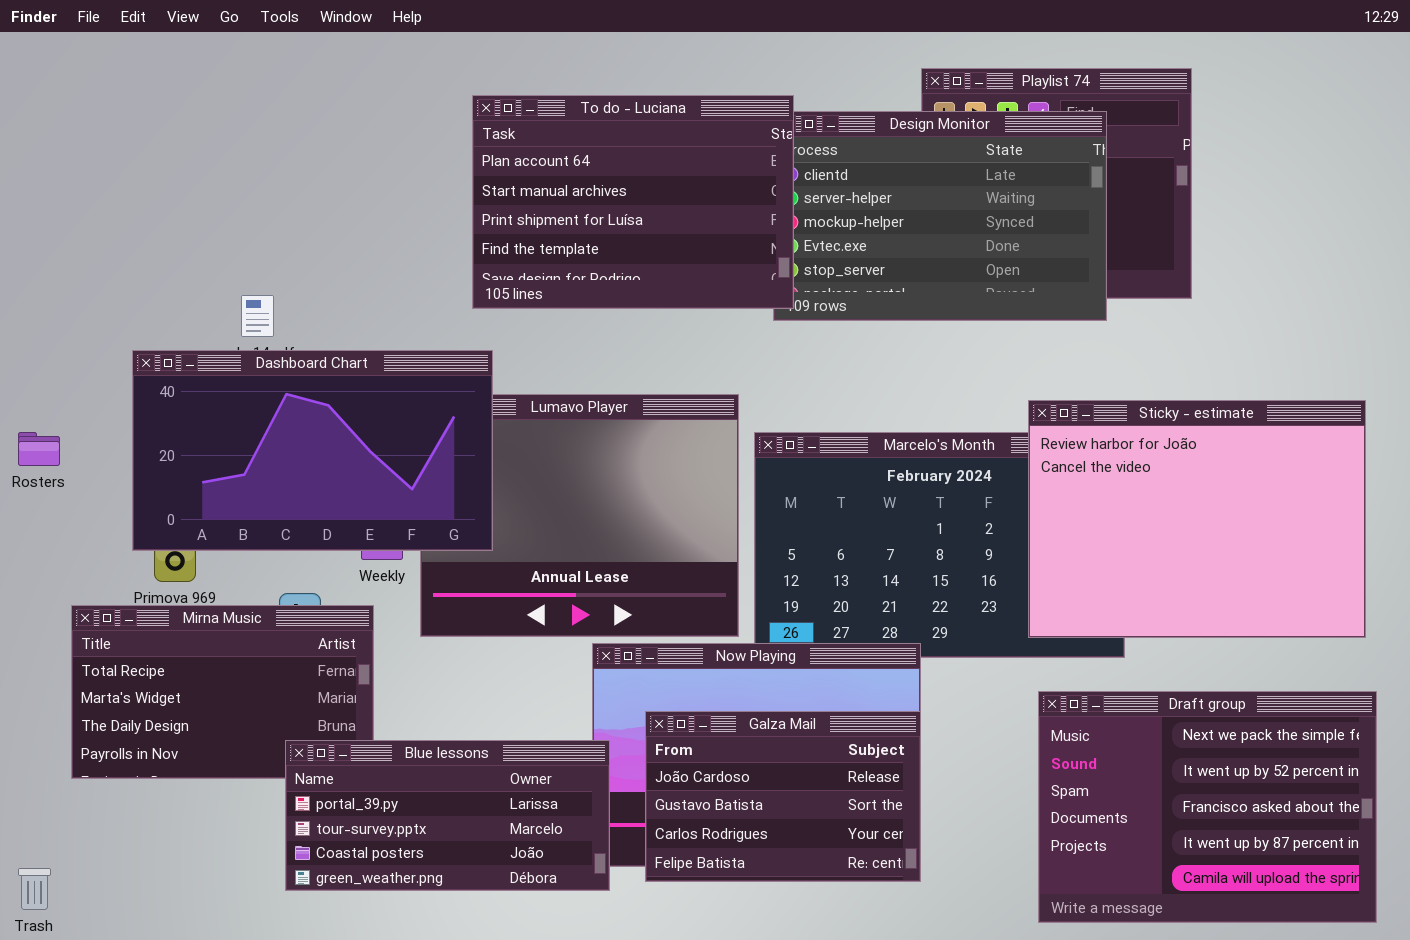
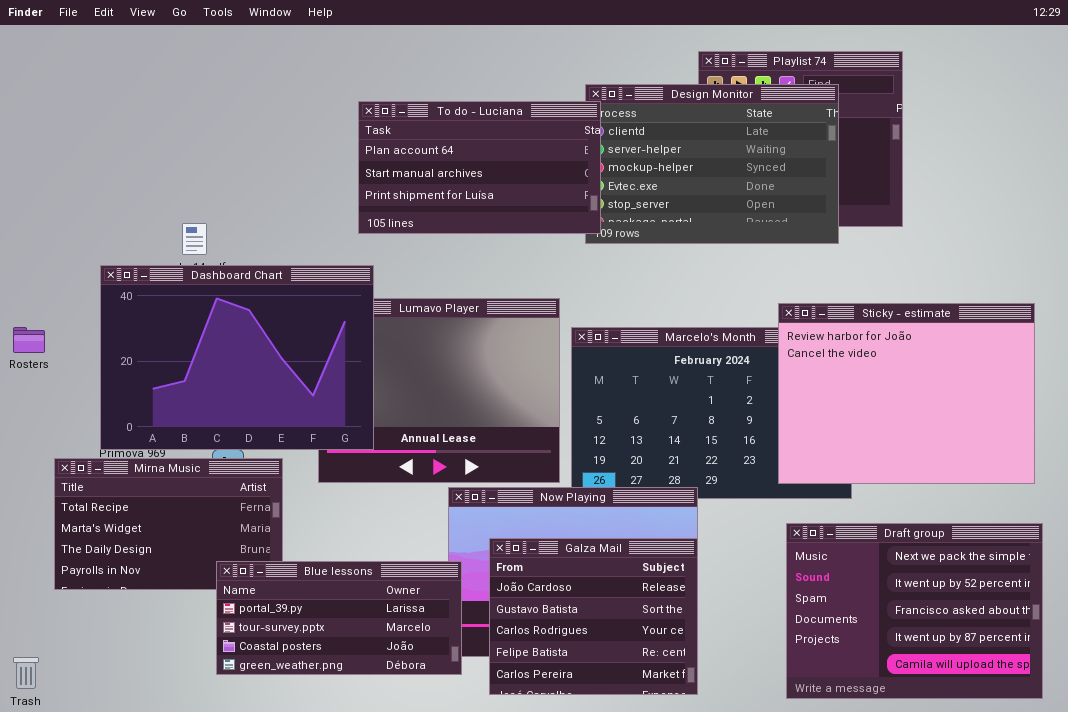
To do - Luciana: [472,95,794,309] -> [358,101,601,234], resized
Dashboard Chart: [132,350,493,551] -> [100,265,374,450], resized
Galza Mail: [645,711,921,882] -> [489,538,698,695], resized

